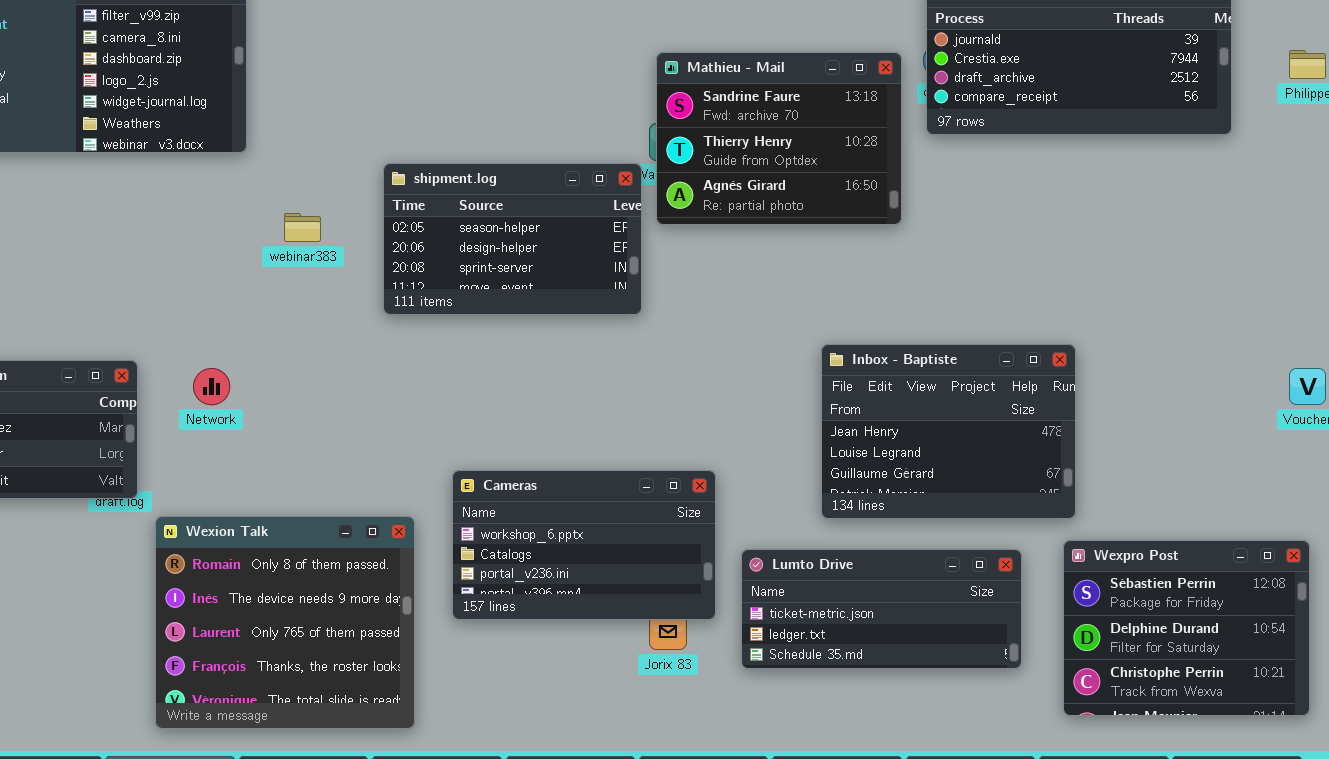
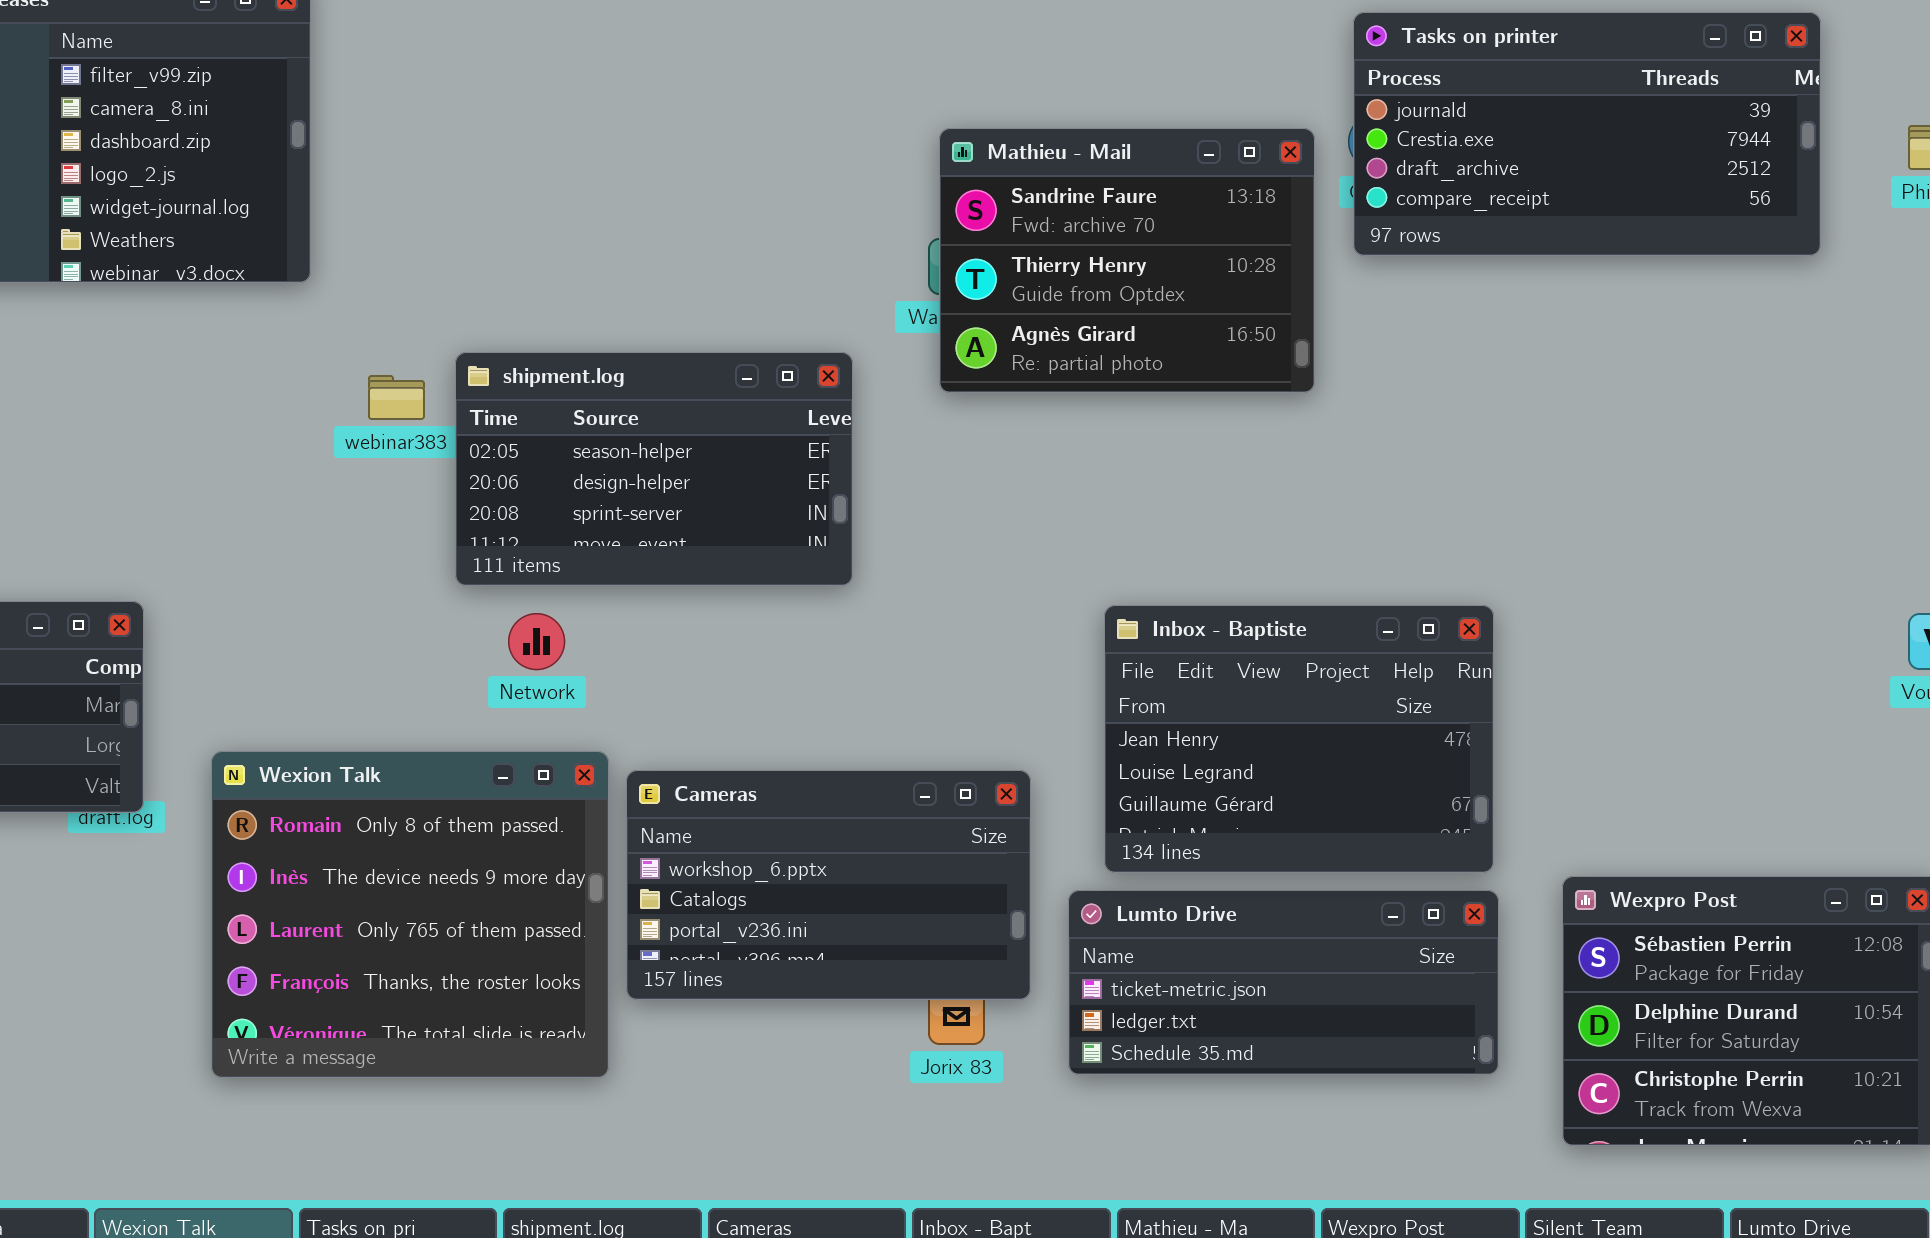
shipment.log: [383,163,642,315] -> [455,352,853,586], moved
Inbox - Baptiste: [821,344,1076,519] -> [1104,605,1494,873], moved
Network: [193,368,230,405] -> [508,613,565,670], moved
Wexion Talk: [155,516,415,729] -> [211,751,609,1078], moved

